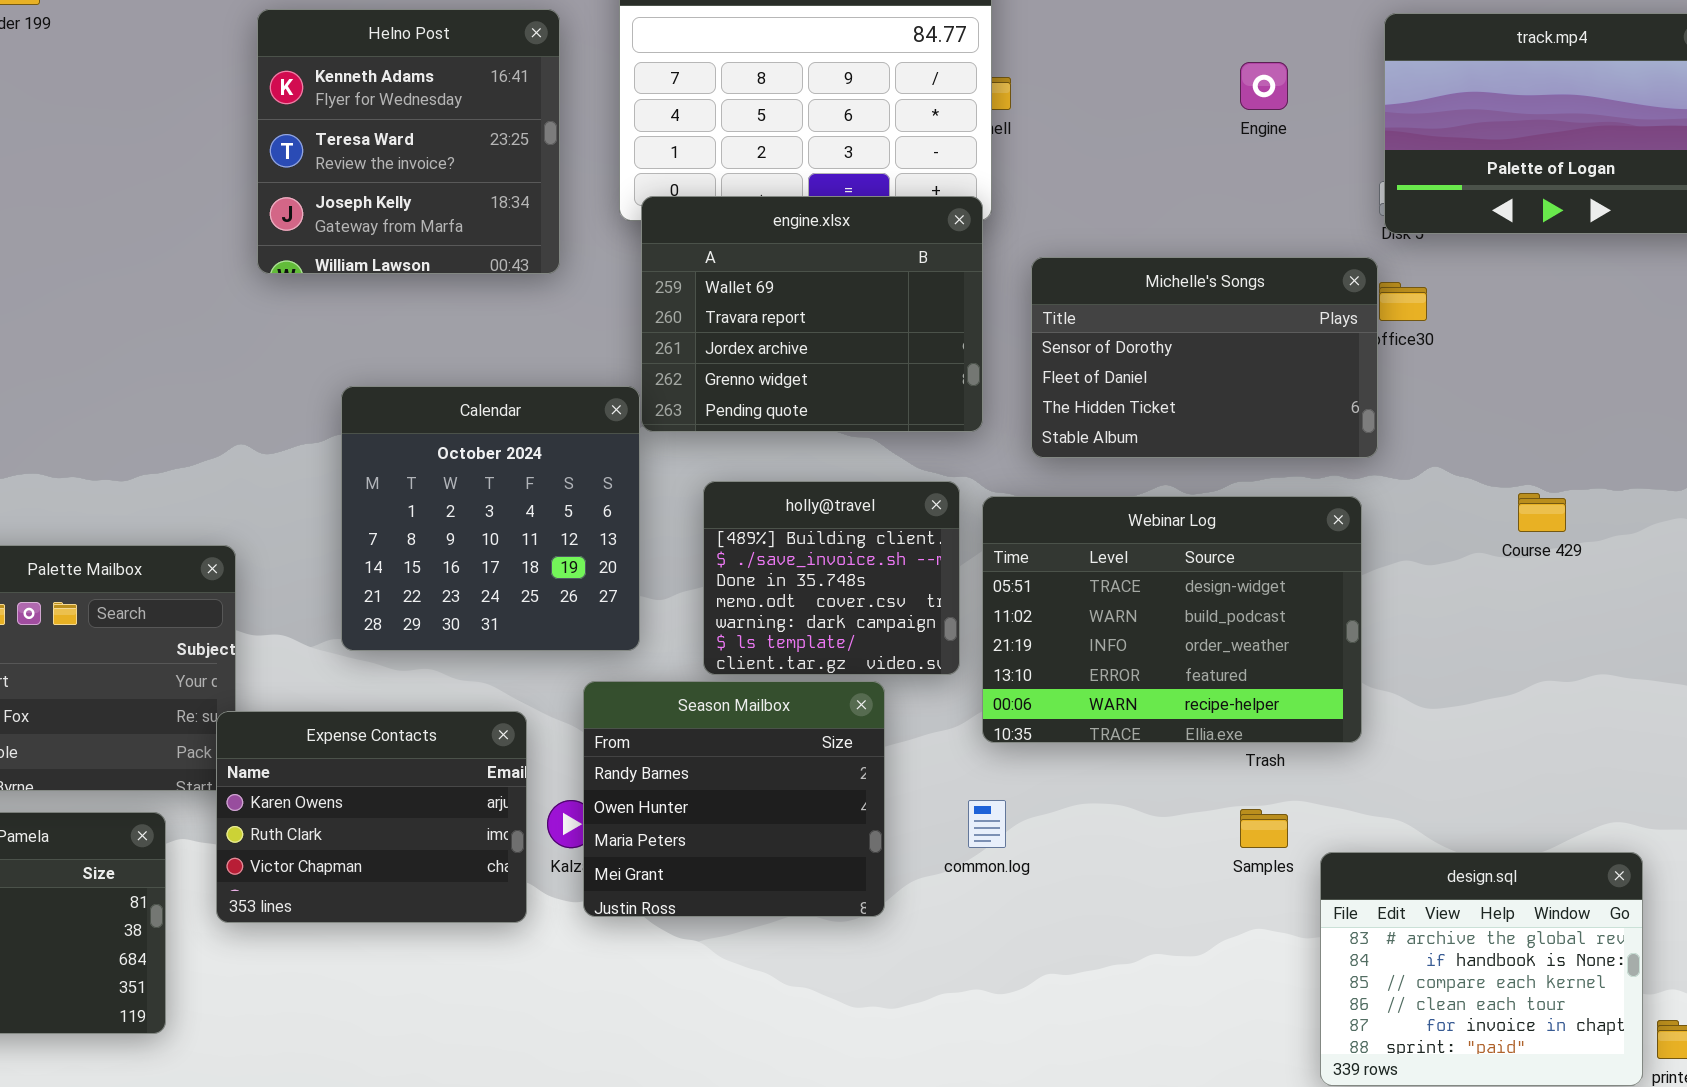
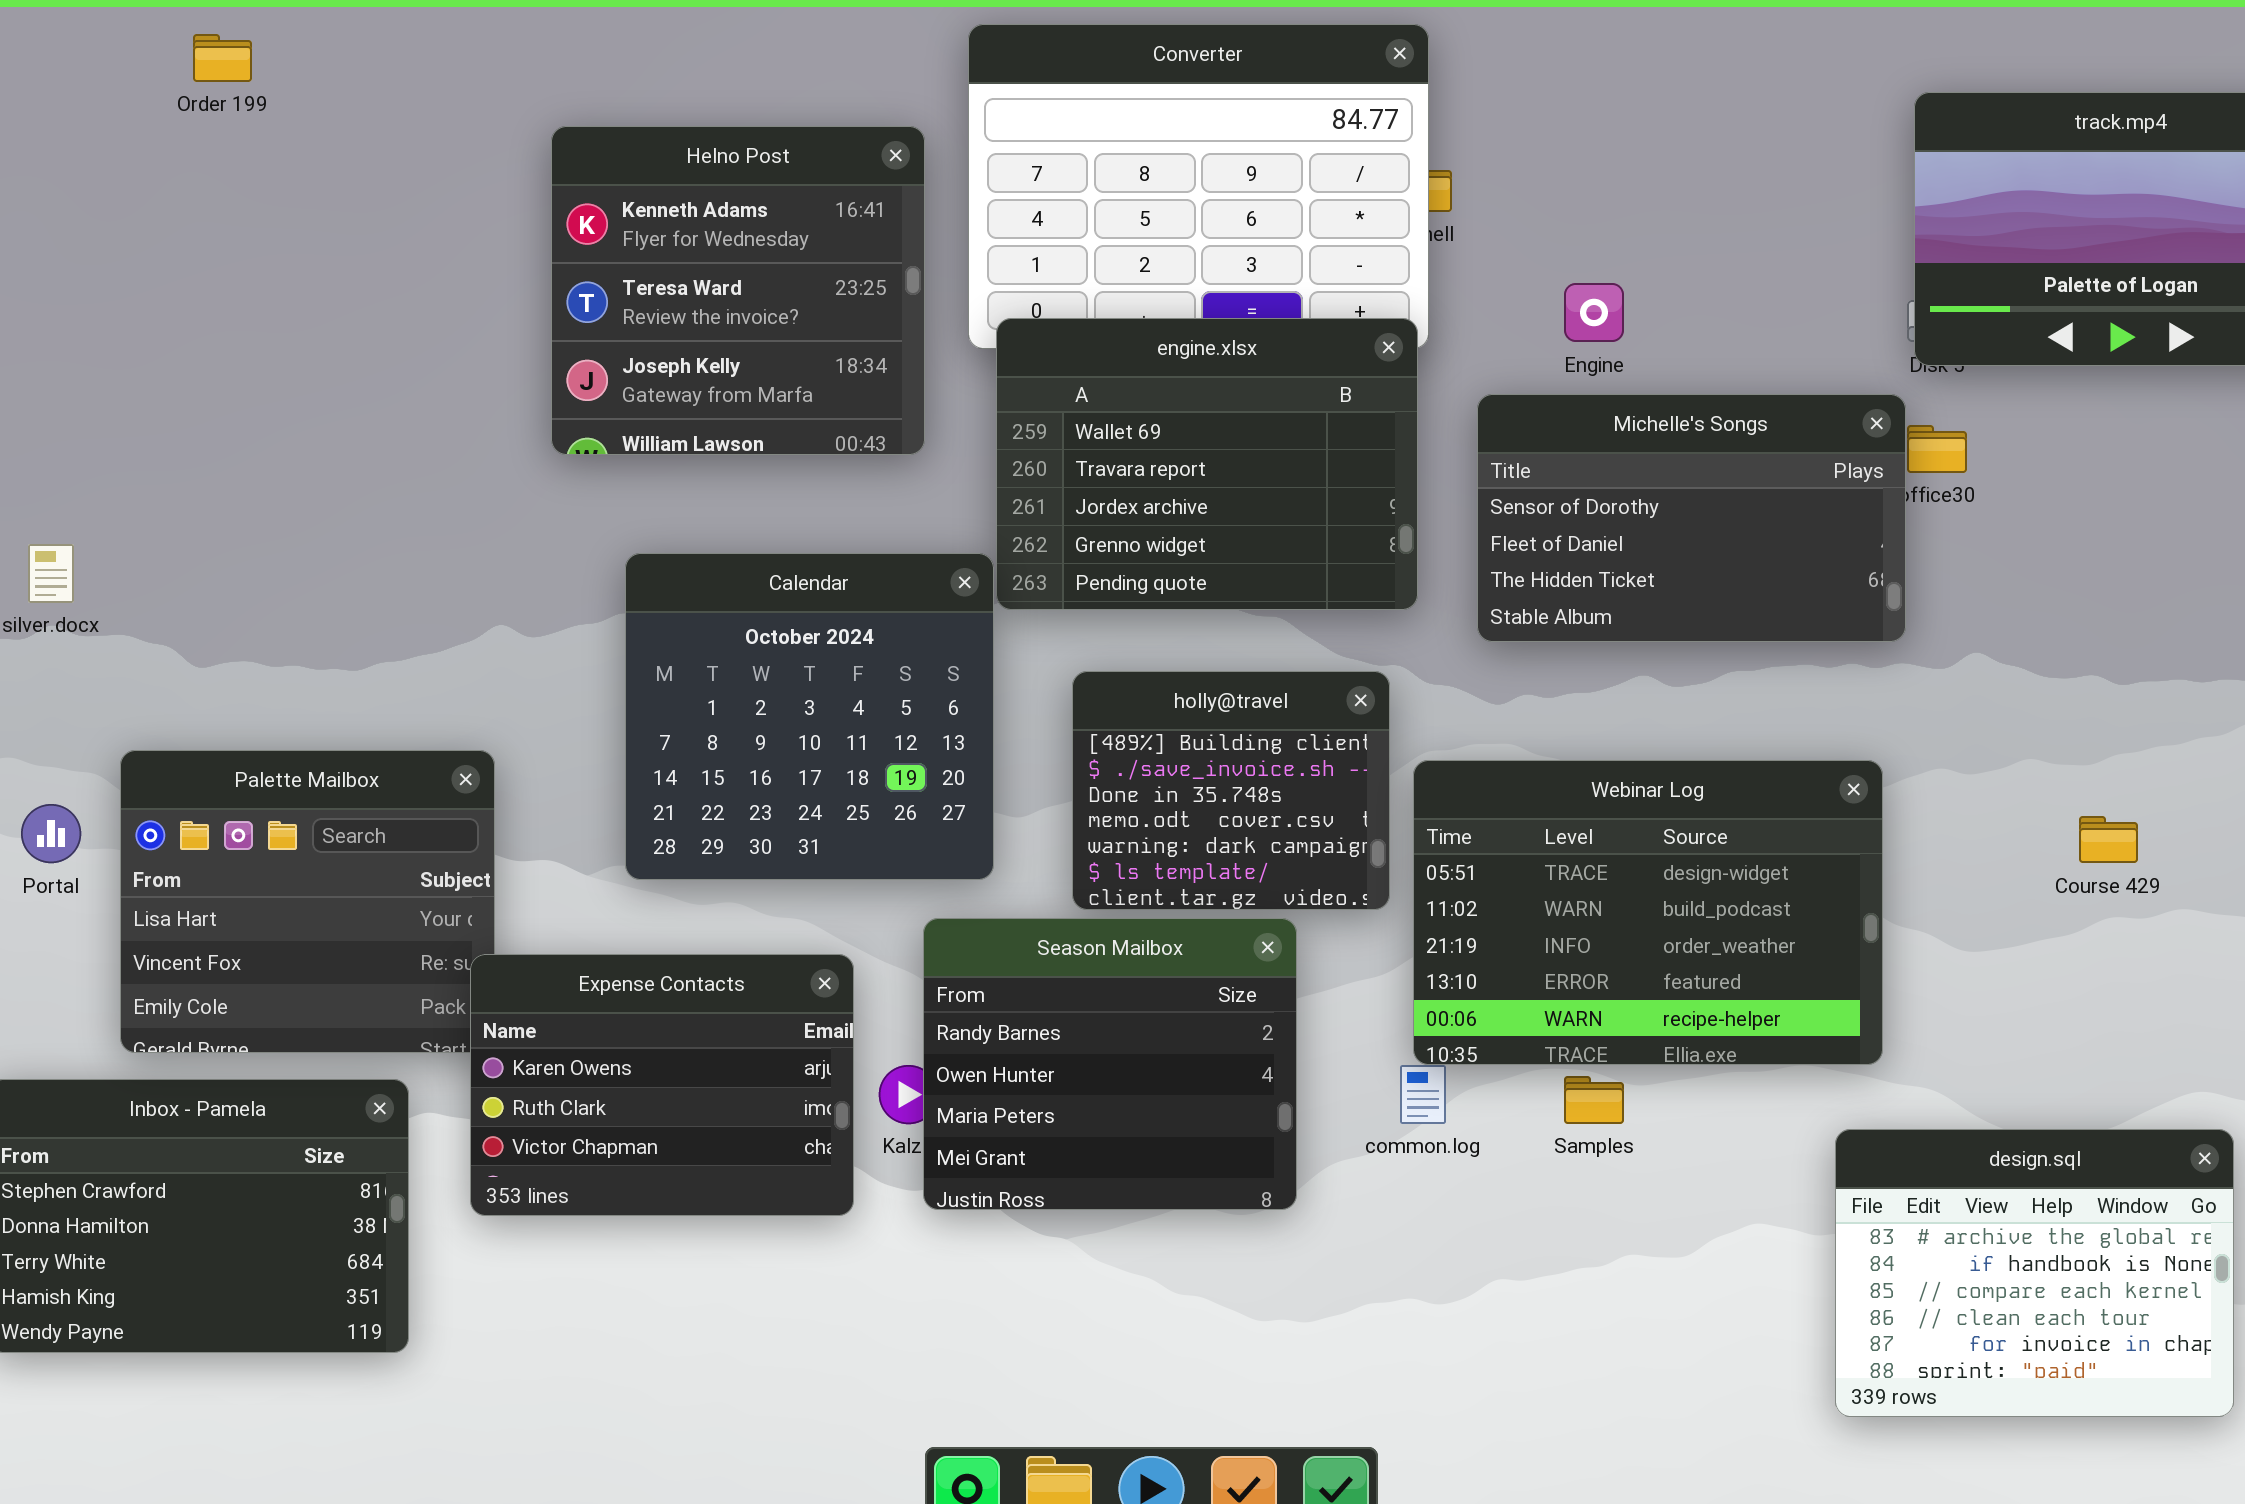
Helno Post: [257,9,560,274] -> [551,126,925,455], moved
Engine: [1240,62,1288,110] -> [1564,283,1624,342], moved
Course 429: [1518,493,1566,532] -> [2079,816,2138,863], moved
Webinar Log: [982,496,1362,743] -> [1413,760,1883,1065], moved
Samples: [1240,809,1288,848] -> [1564,1076,1624,1124], moved

